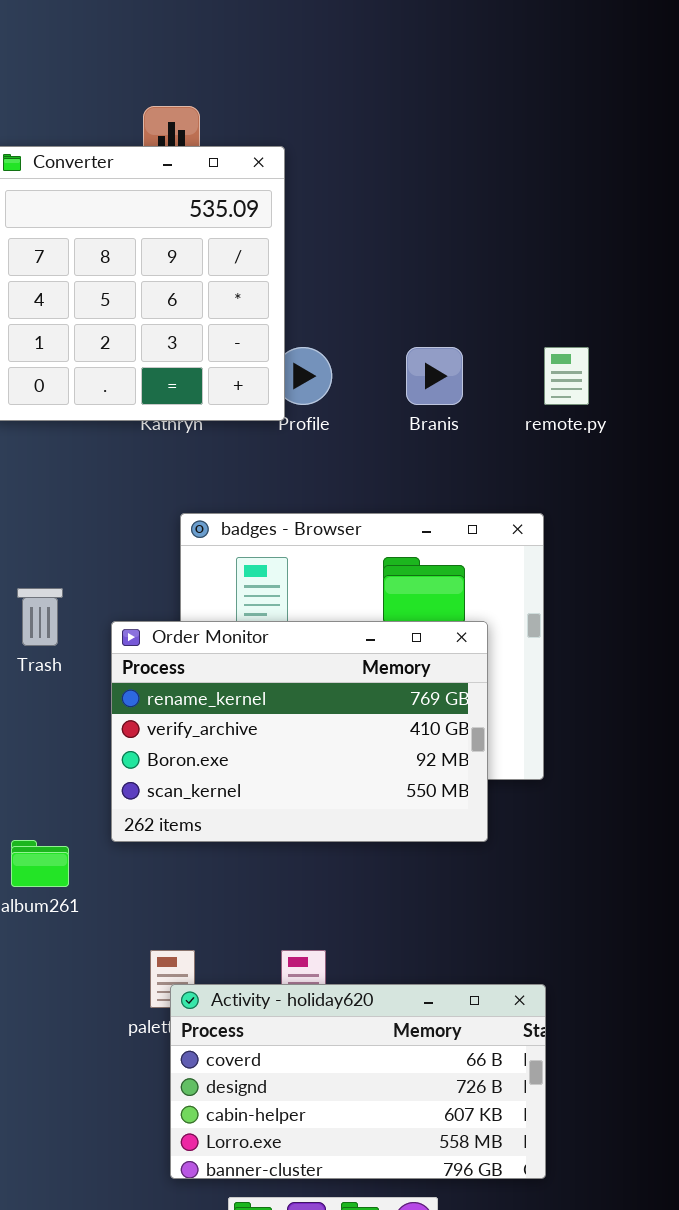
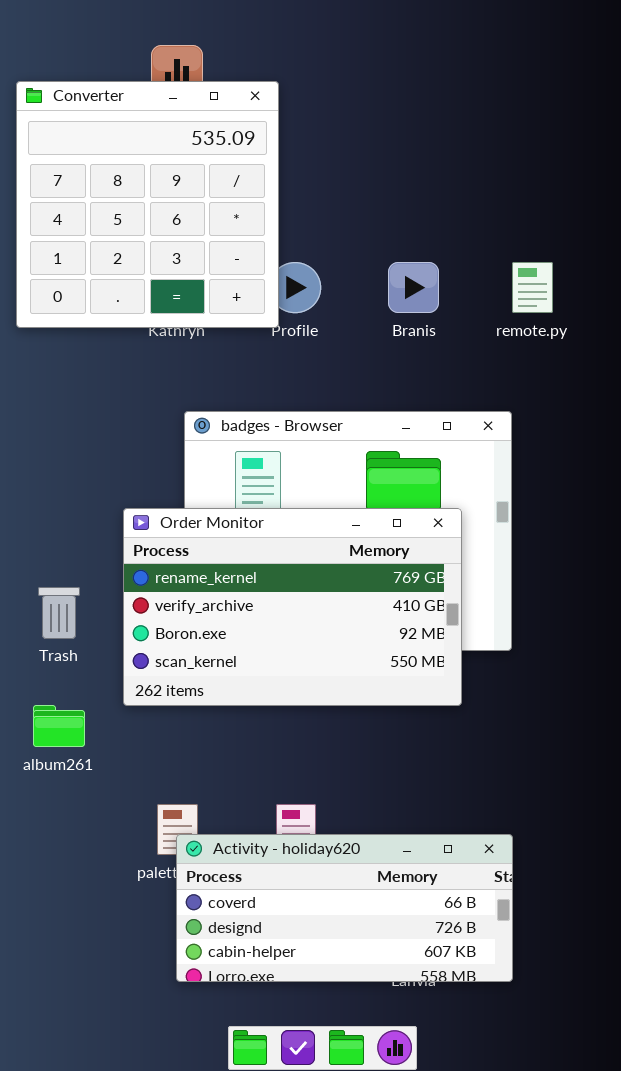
Trash: [17,588,63,646] -> [38,587,80,639], moved
Activity - holiday620: [170,984,546,1179] -> [176,834,513,982], resized

